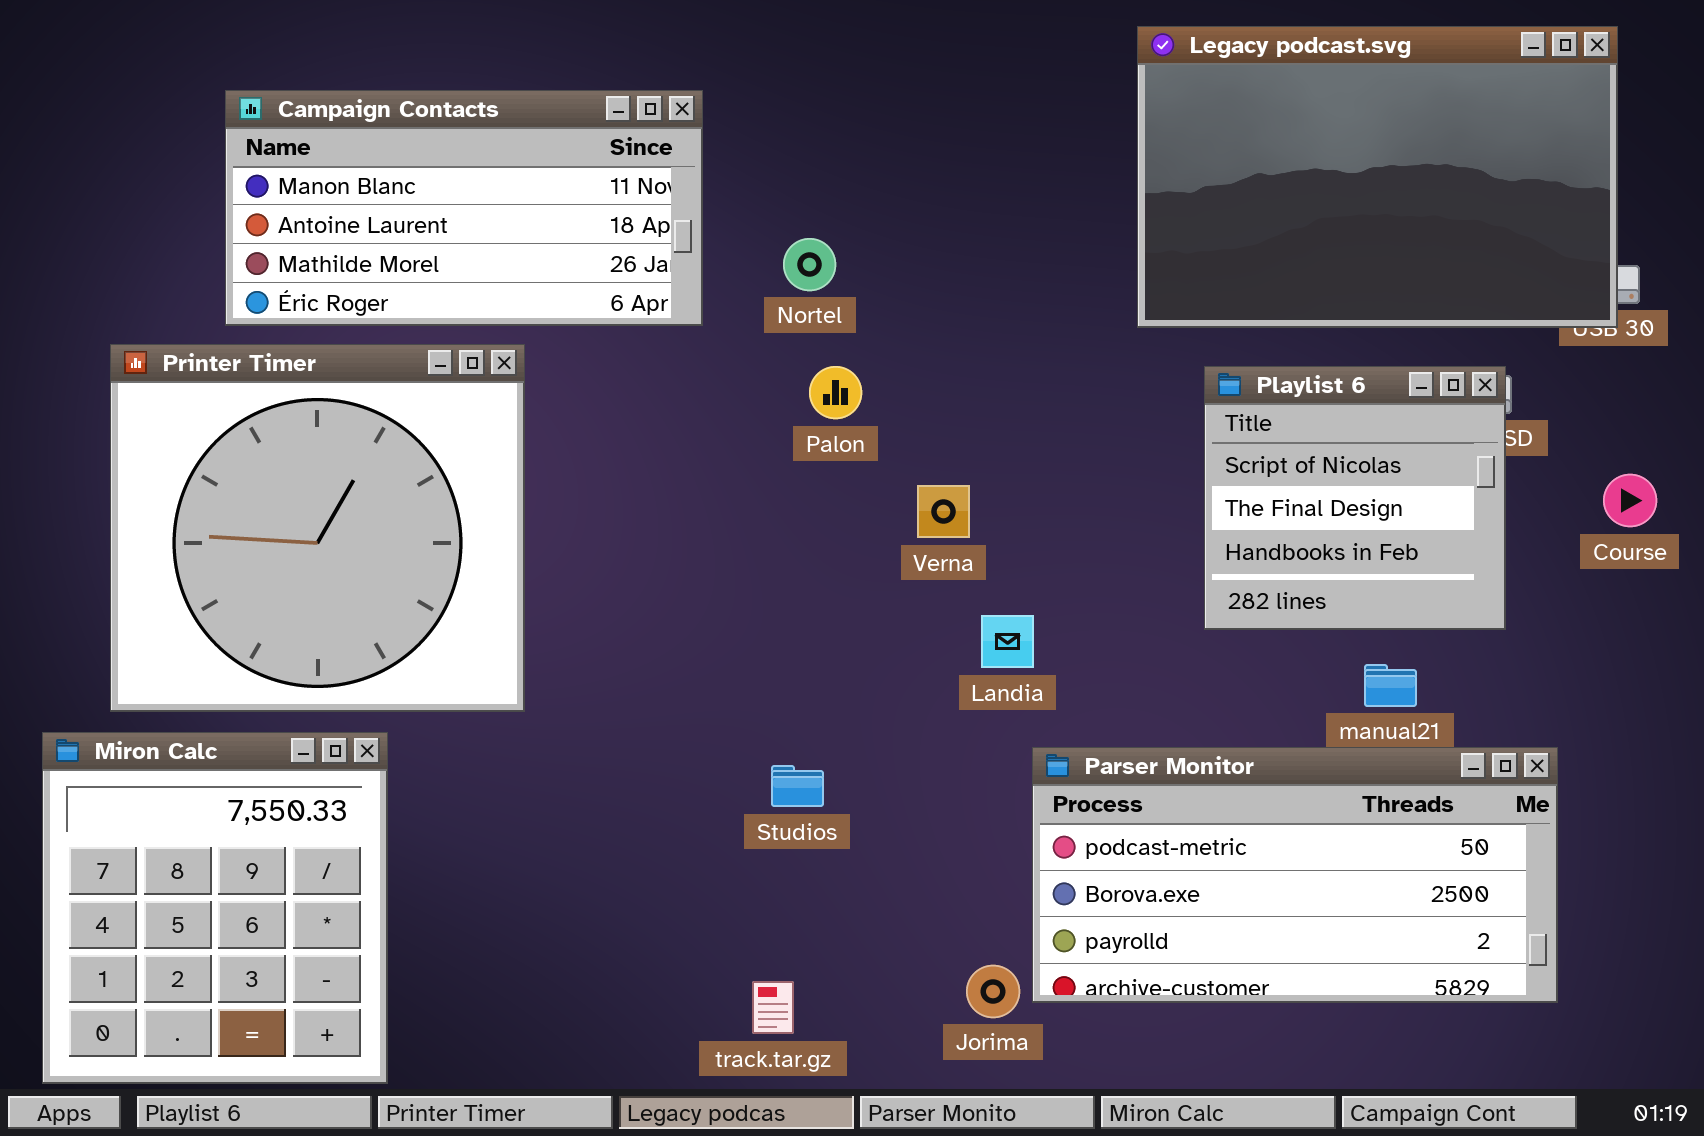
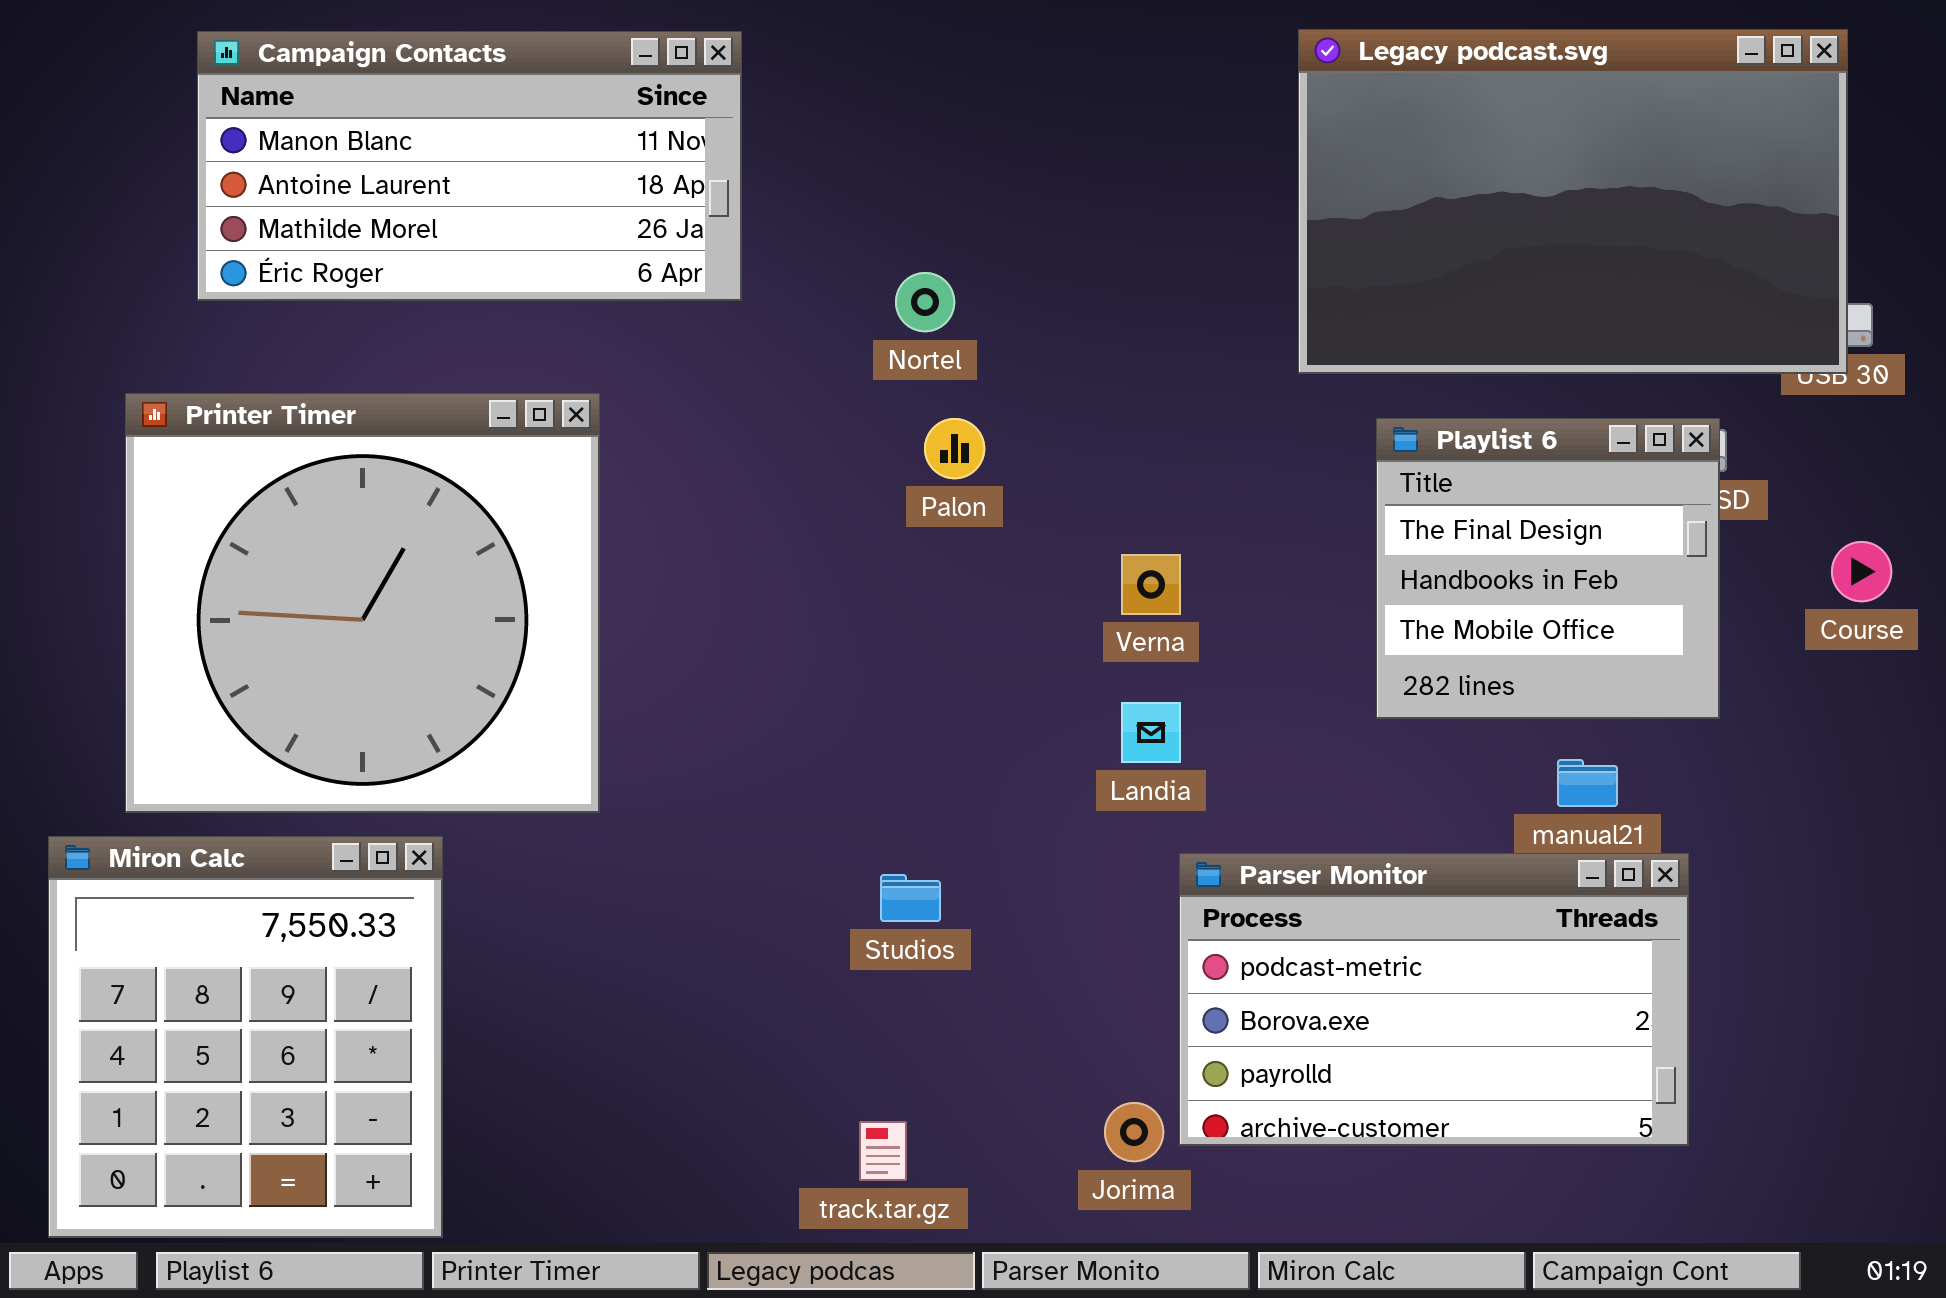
Campaign Contacts: [225,90,703,326] -> [197,31,742,301], moved
Playlist 6: [1204,366,1506,630] -> [1376,418,1720,719], scrolled down 1 row
Verna: [917,485,970,538] -> [1121,554,1181,615], moved
Parser Monitor: [1032,747,1558,1003] -> [1179,853,1689,1146], resized

